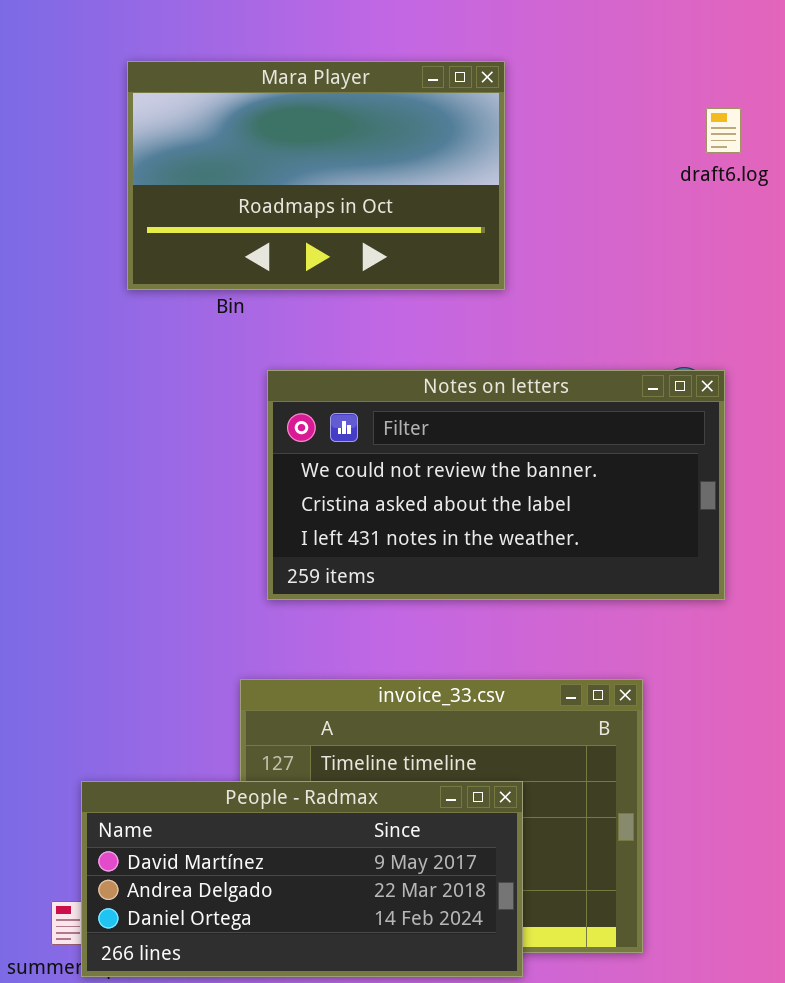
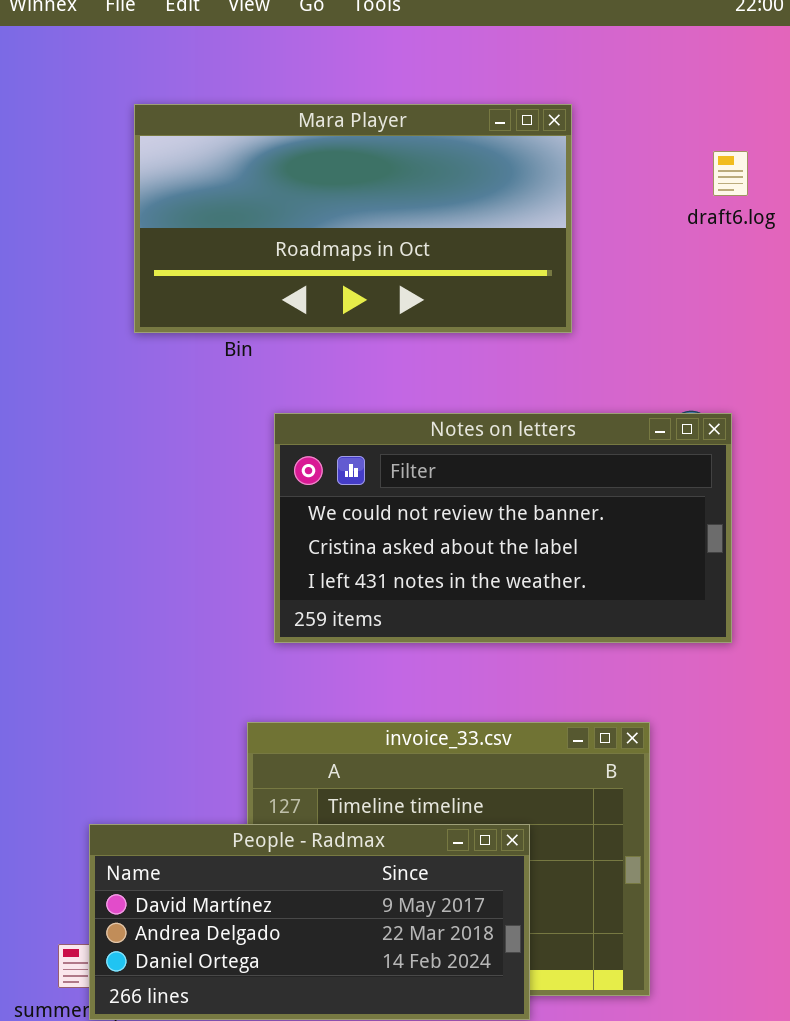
Mara Player: [127,61,505,290] -> [134,104,572,333], resized

